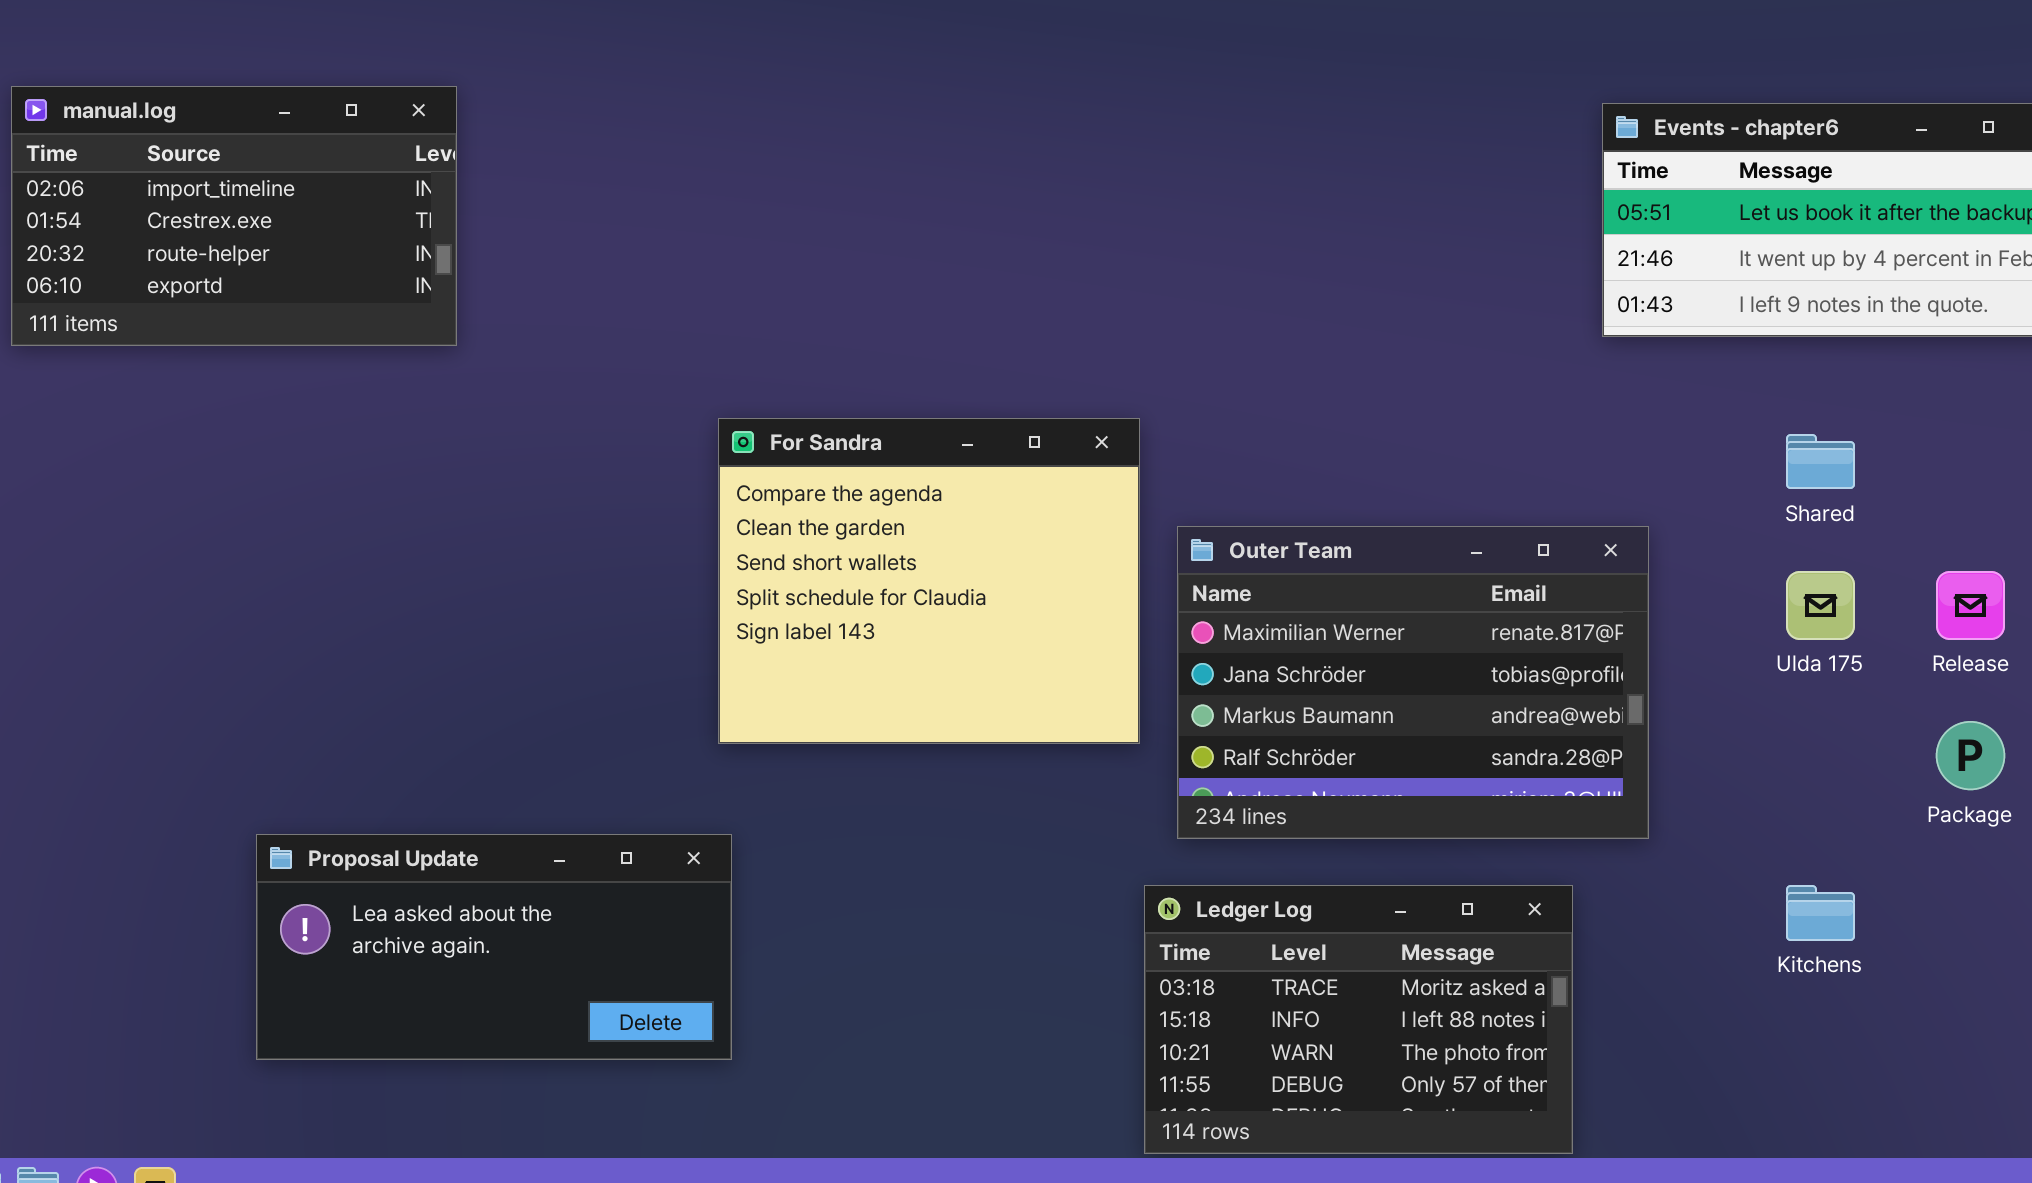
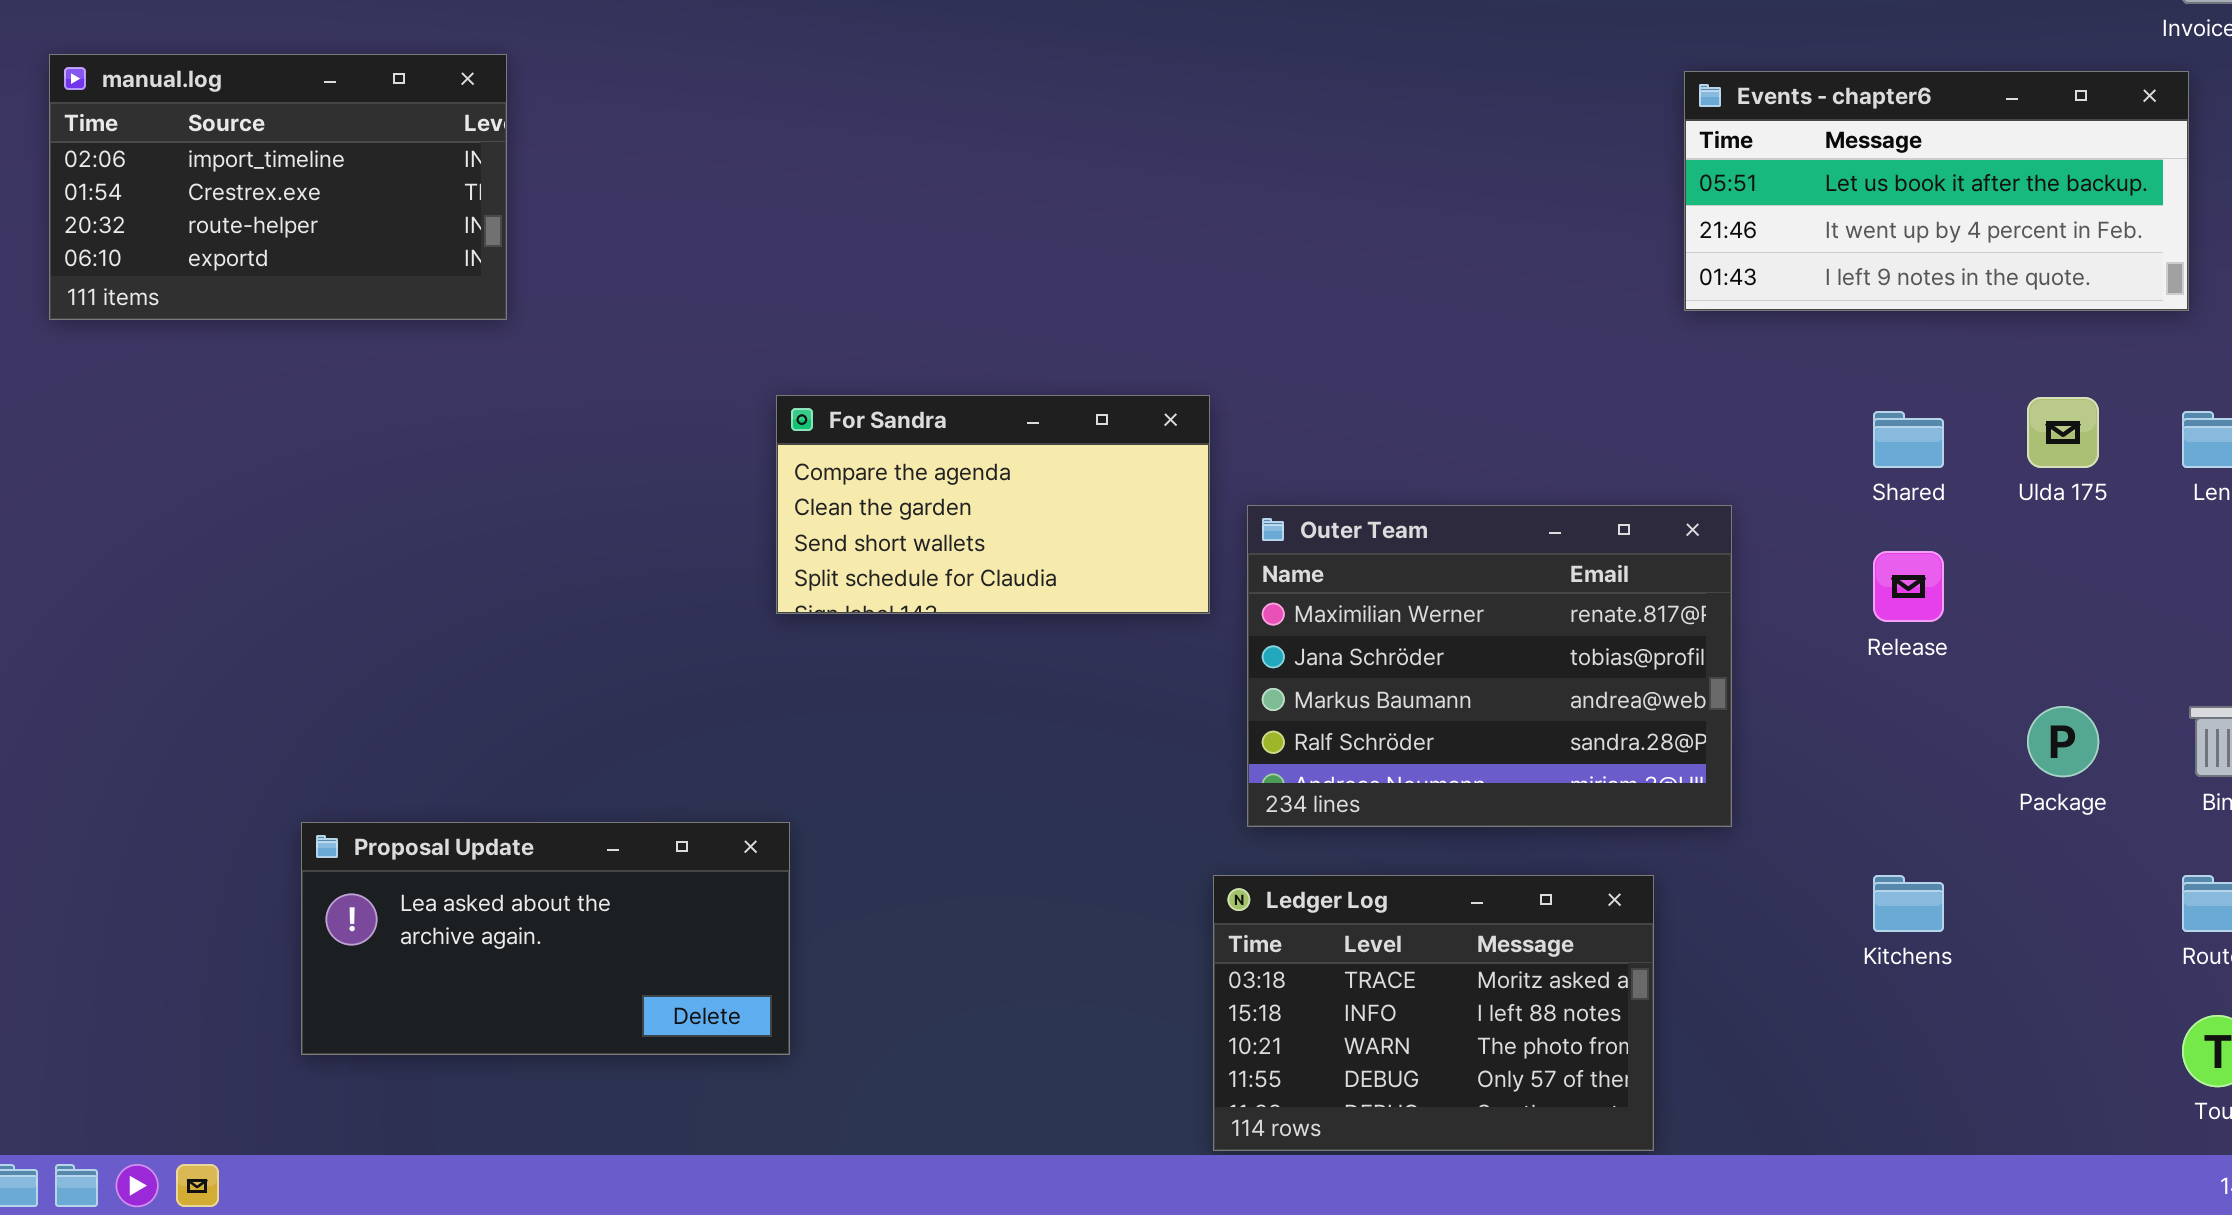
For Sandra: [718,418,1140,744] -> [776,395,1210,614], resized
Ulda 175: [1786,571,1855,640] -> [2027,397,2099,468], moved
Release: [1936,571,2005,640] -> [1873,551,1944,622], moved

